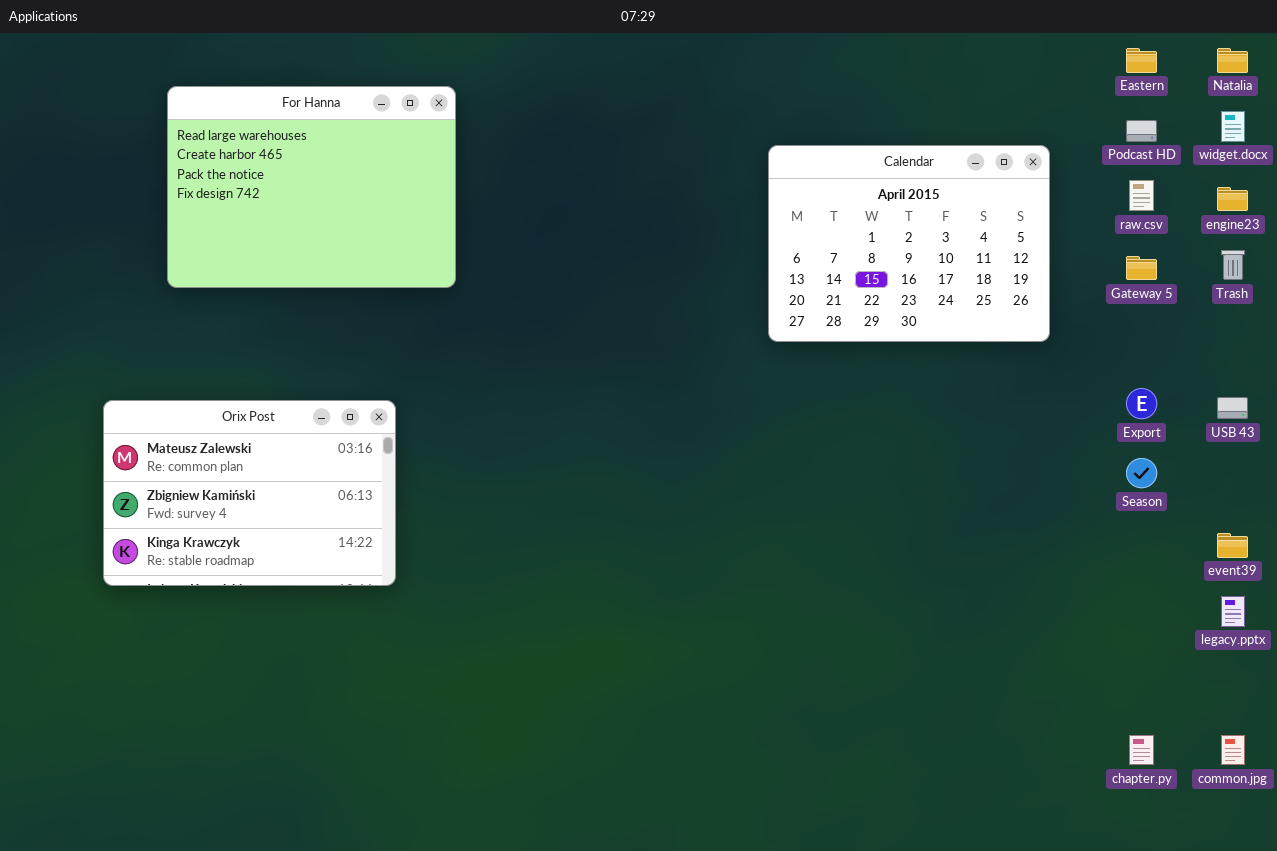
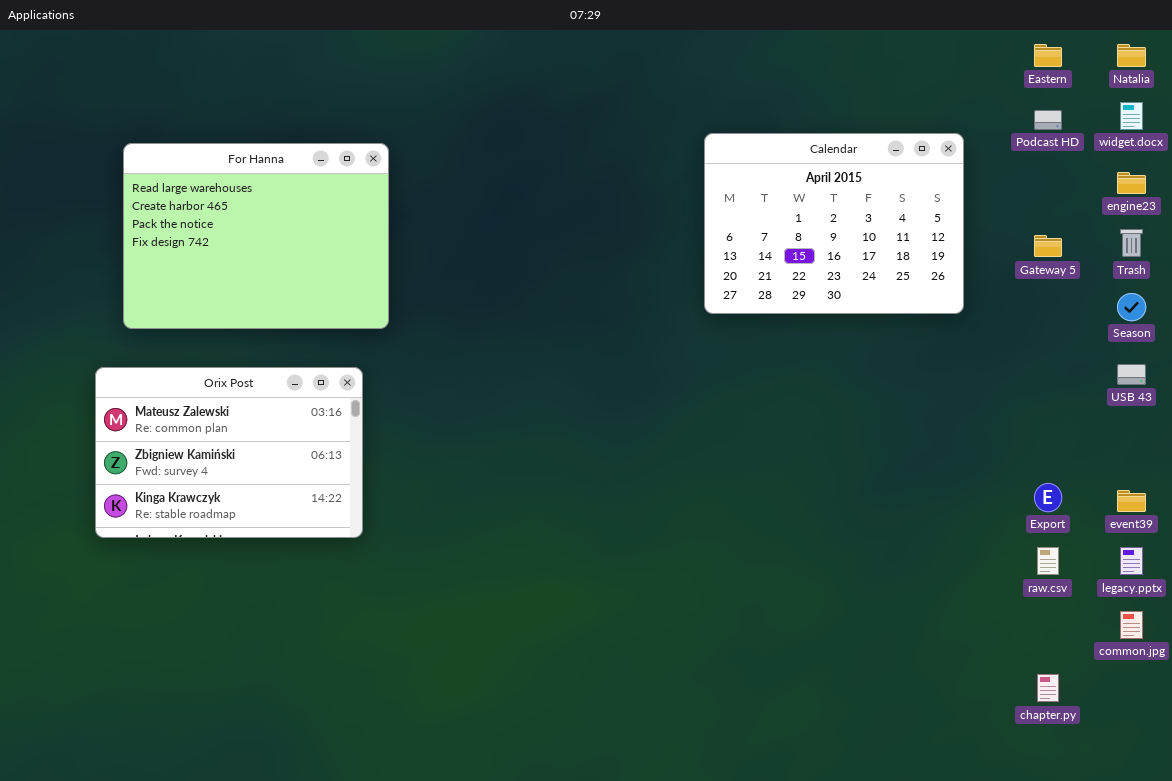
For Hanna: [167,86,456,288] -> [123,143,389,329], moved
raw.csv: [1129,180,1154,211] -> [1037,547,1059,575], moved
Export: [1126,388,1157,419] -> [1034,483,1062,512], moved
Season: [1126,458,1157,488] -> [1117,293,1146,321], moved
common.jpg: [1221,735,1245,765] -> [1120,611,1143,639], moved

